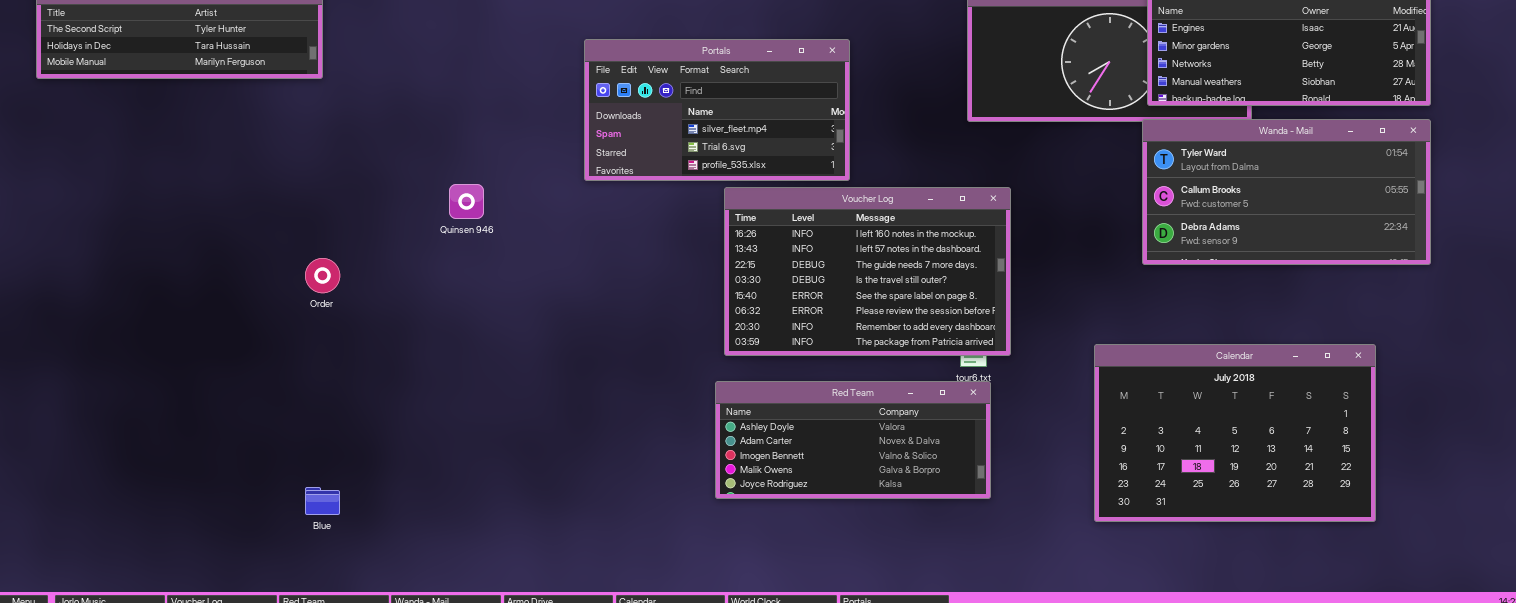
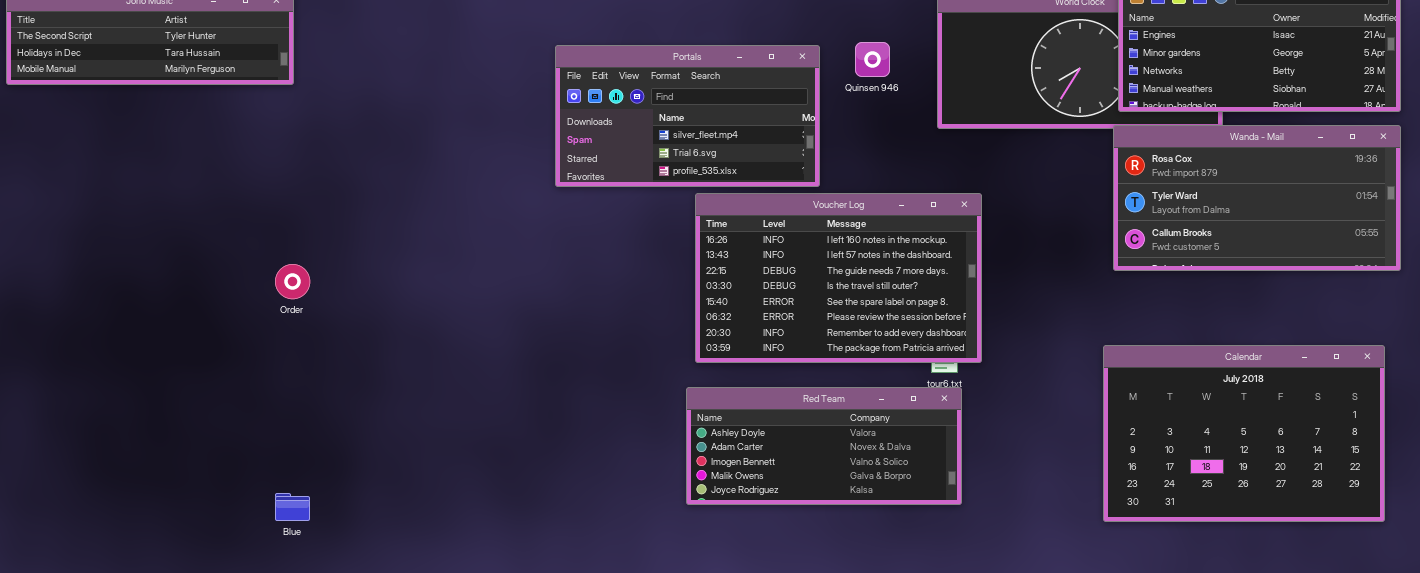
Wanda - Mail: [1142,119,1431,265] -> [1113,125,1401,271], scrolled up 1 row
Quinsen 946: [449,184,484,219] -> [855,42,890,77], moved
Calendar: [1094,344,1376,522] -> [1103,345,1385,522], moved

